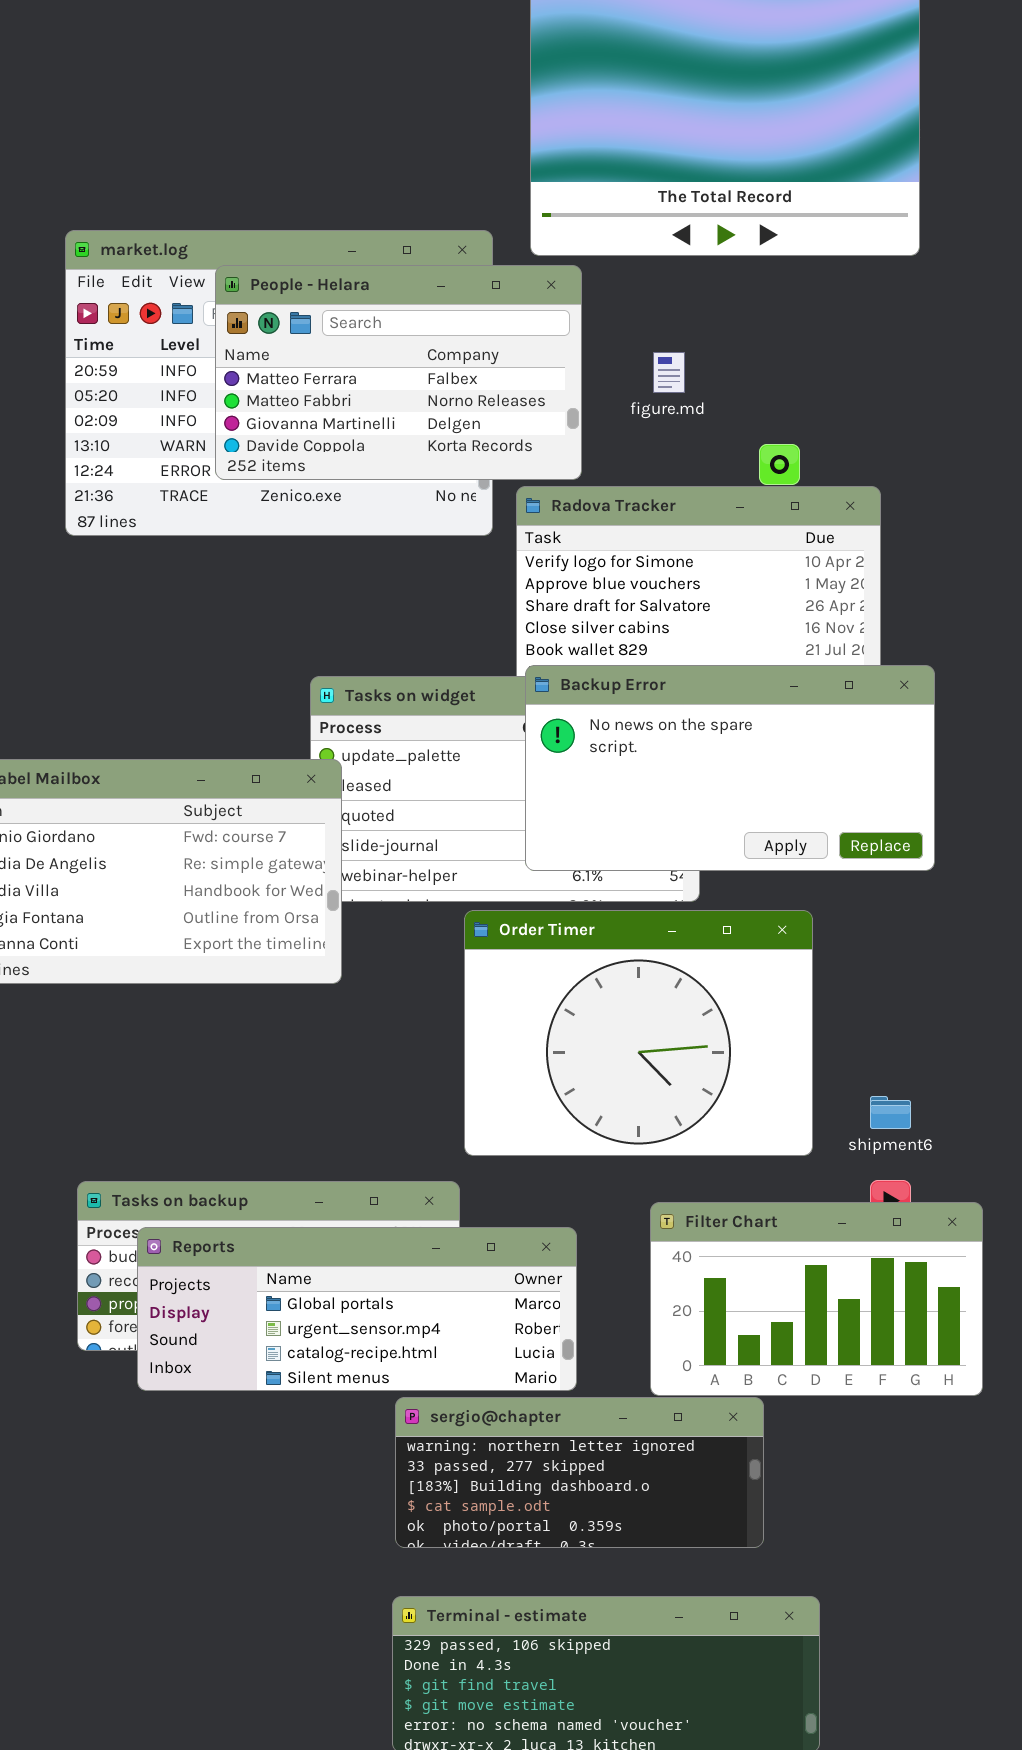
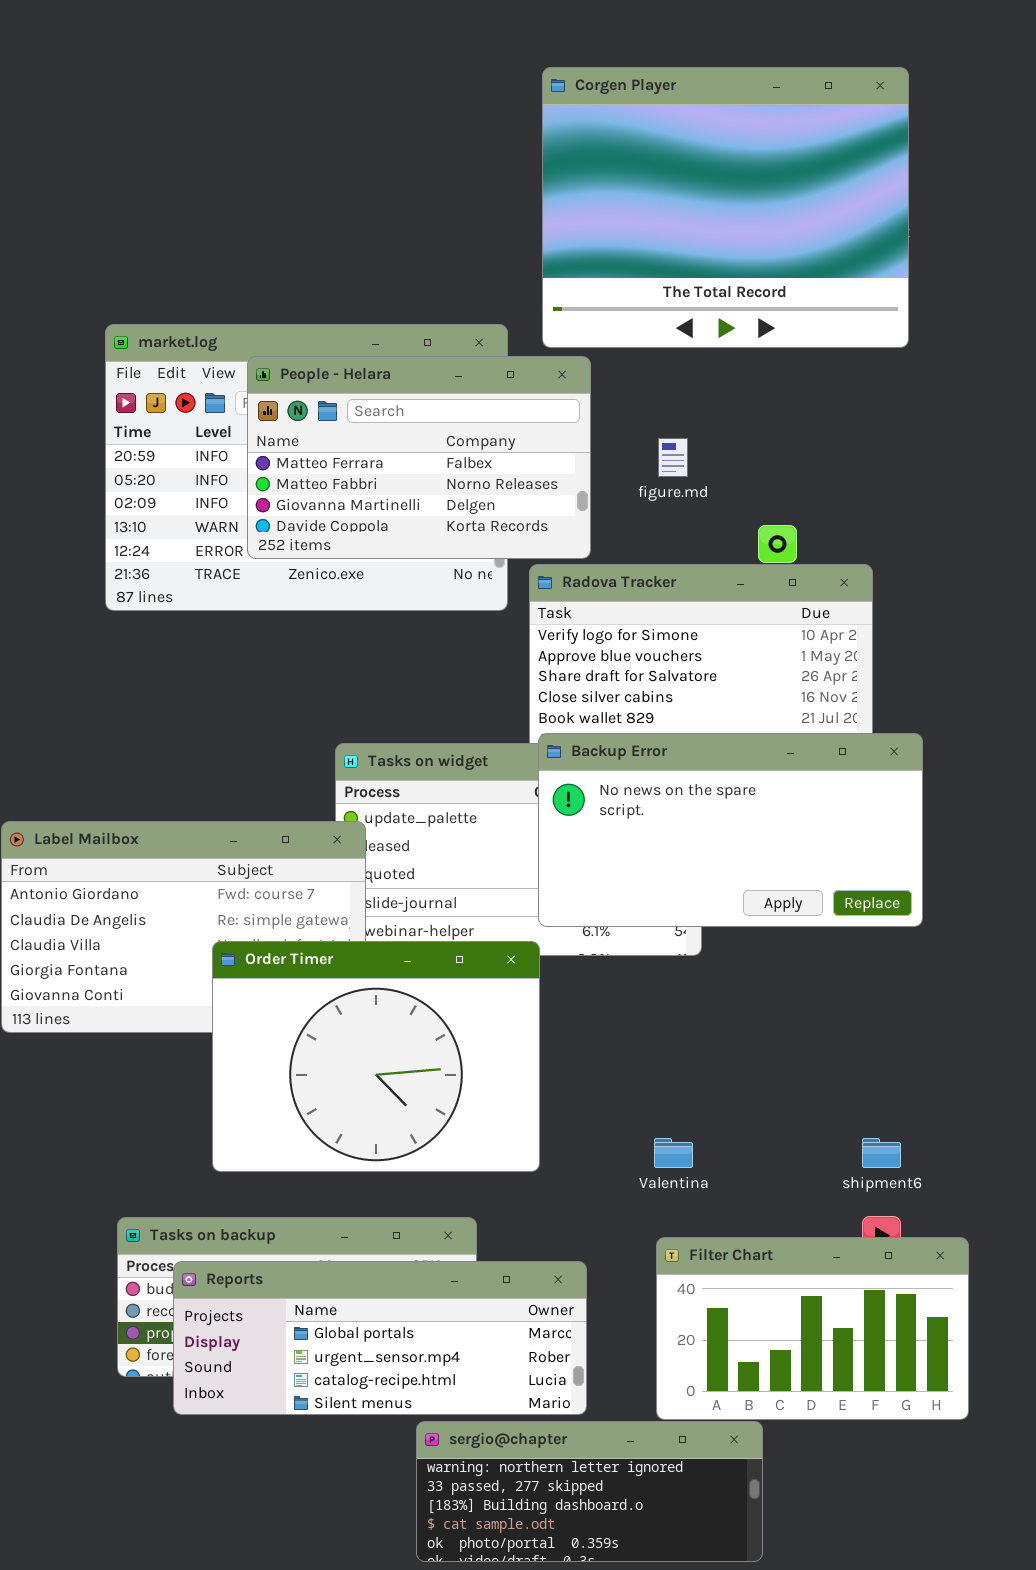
Order Timer: [464,910,813,1156] -> [212,941,540,1172], moved

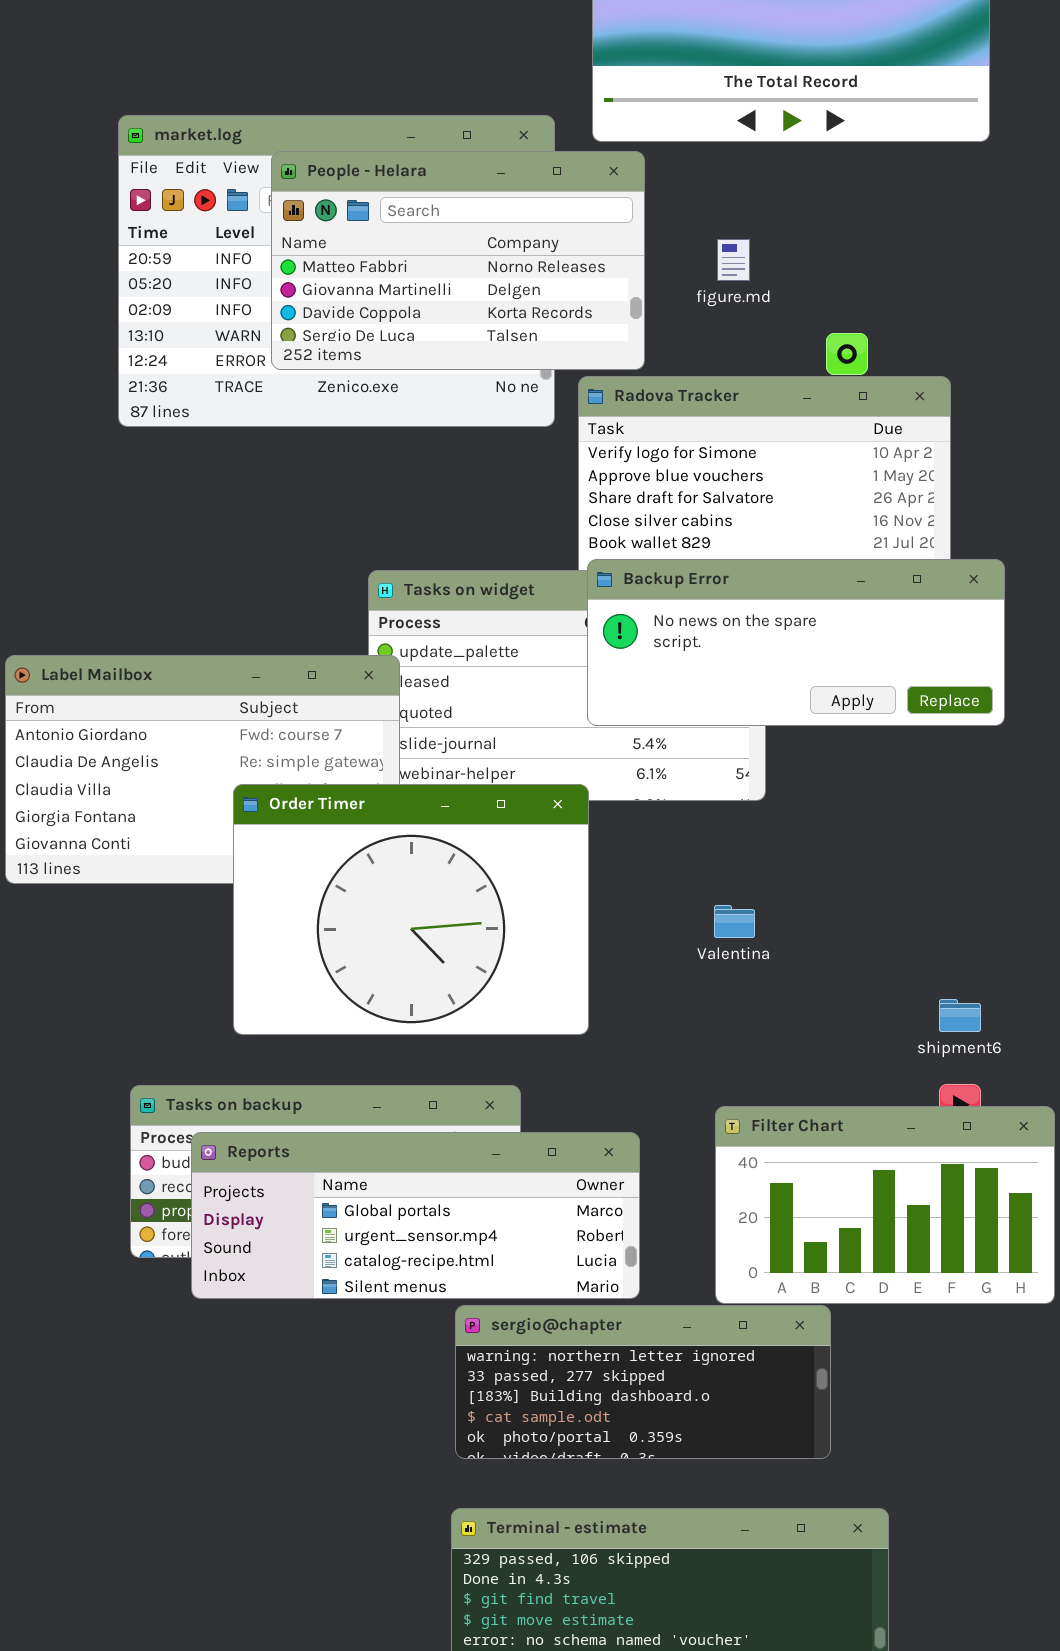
People - Helara: [247,356,591,559] -> [271,151,645,370], scrolled down 1 row
Backup Error: [538,733,923,927] -> [587,559,1005,726], resized
Valentina: [654,1138,693,1168] -> [714,905,755,938], moved

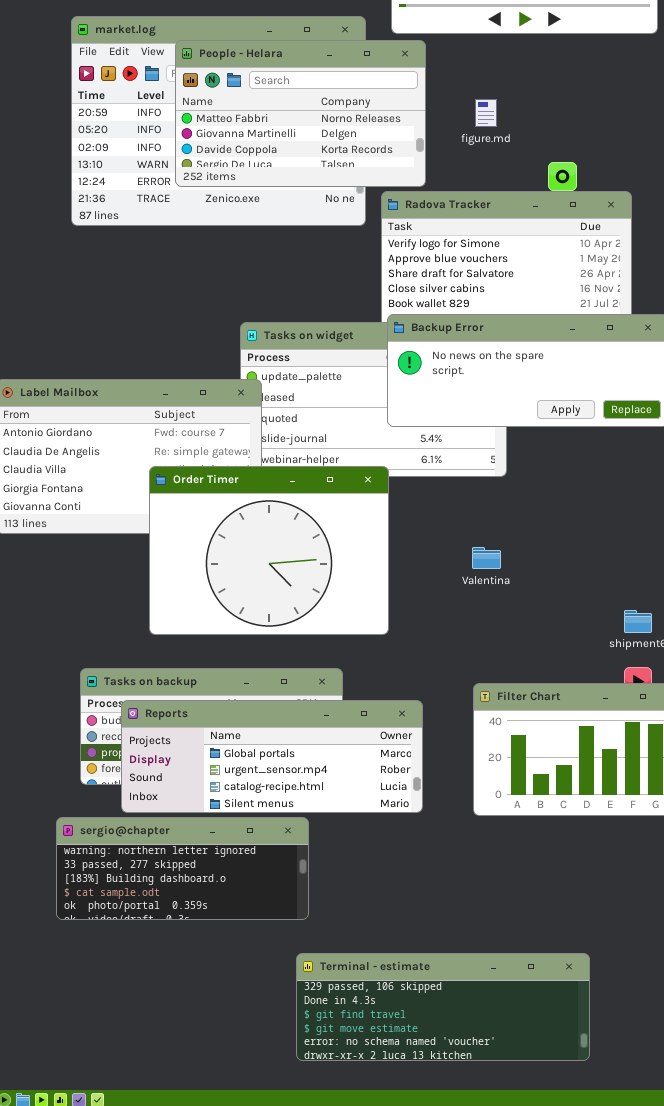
sergio@chapter: [455,1305,831,1459] -> [56,817,309,920], moved

